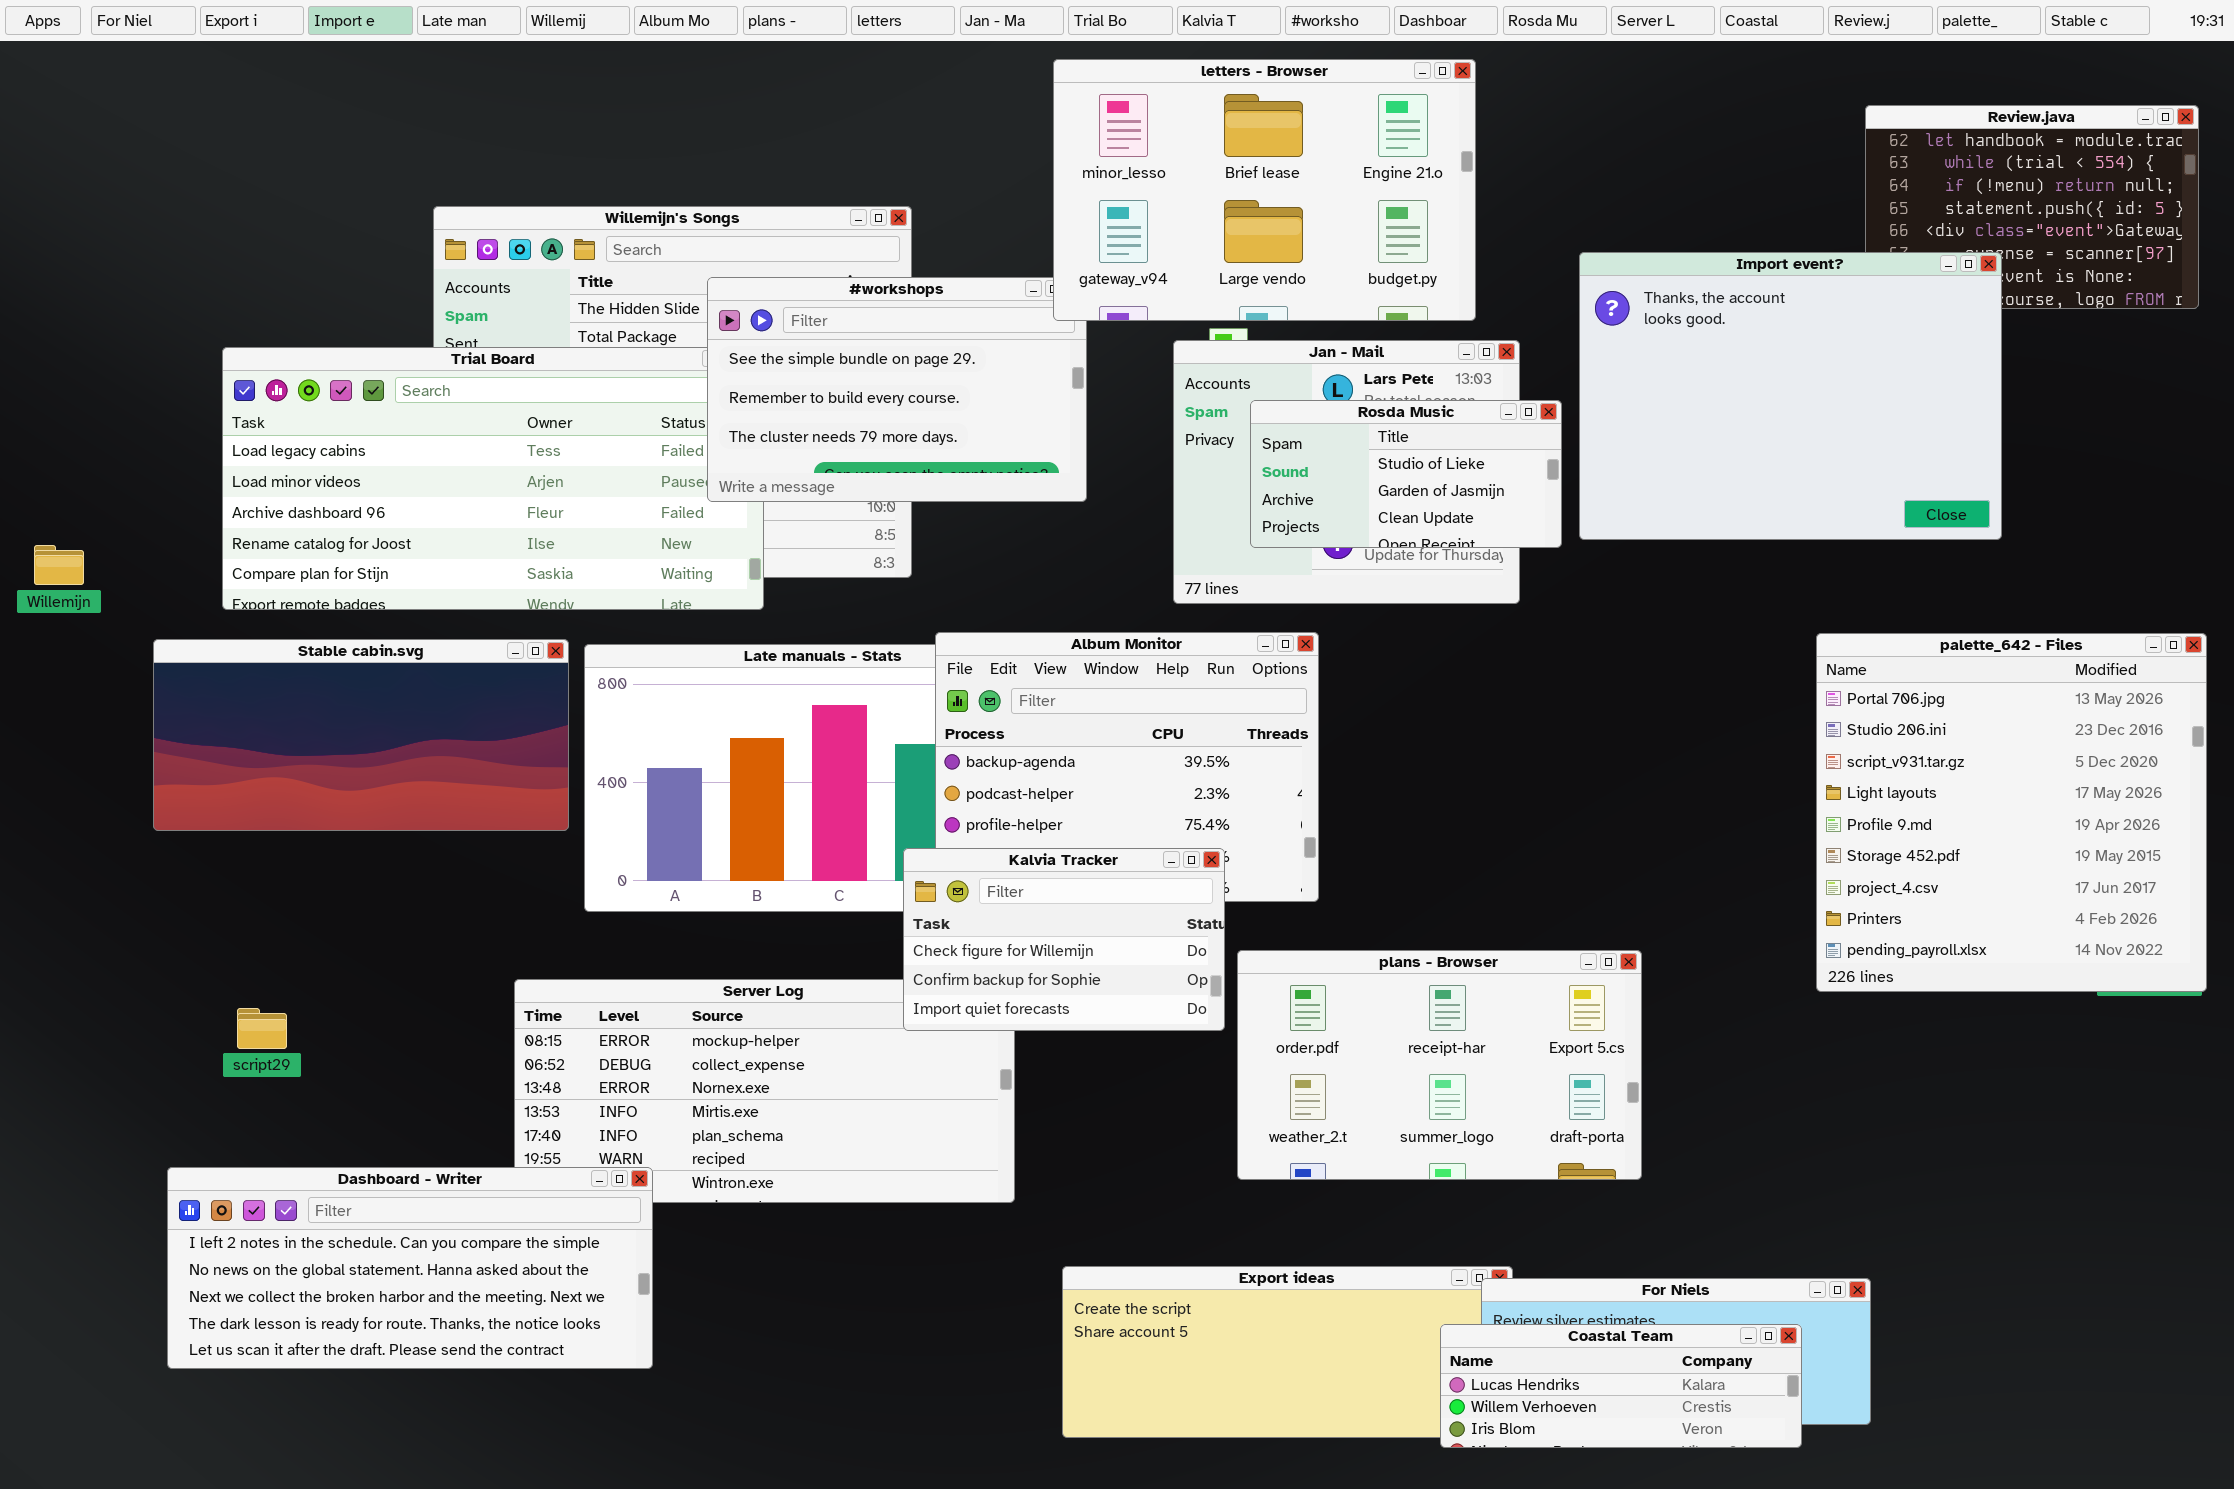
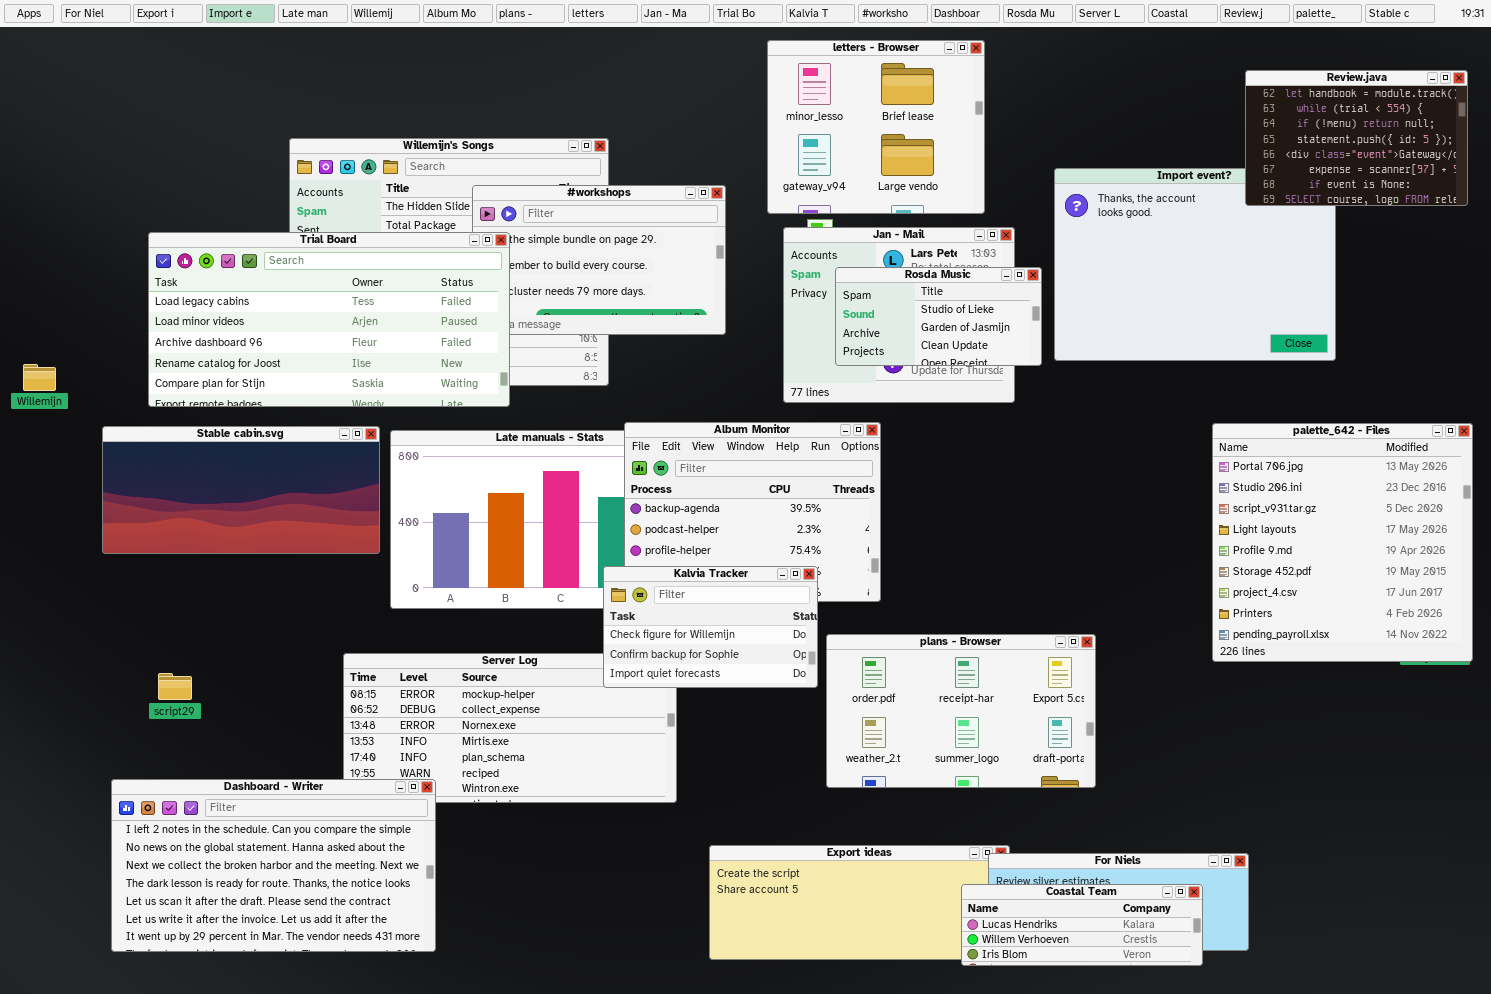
letters - Browser: [1053,59,1476,321] -> [767,40,985,214], resized
Review.java: [1865,105,2199,309] -> [1245,70,1468,206], raised
Trial Board: [222,347,764,610] -> [148,232,510,407], raised
Dashboard - Writer: [167,1167,653,1369] -> [111,779,436,952], resized

